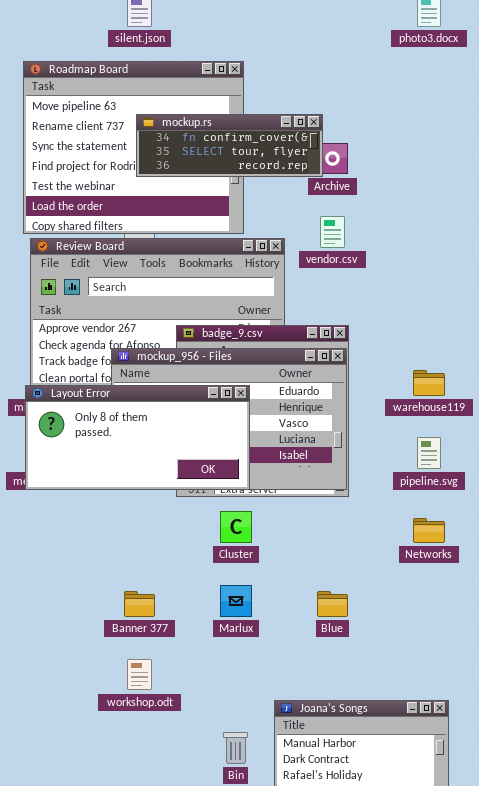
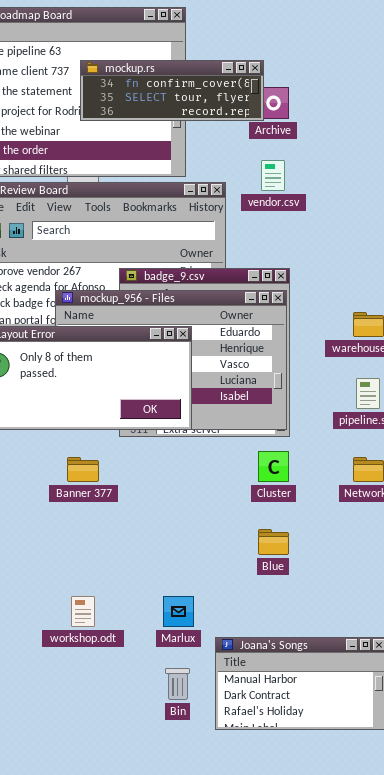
Cluster: [220,511,252,543] -> [258,451,289,482], moved
Marlux: [220,585,252,617] -> [163,596,194,627], moved
Banner 377: [124,591,155,617] -> [67,457,99,482], moved

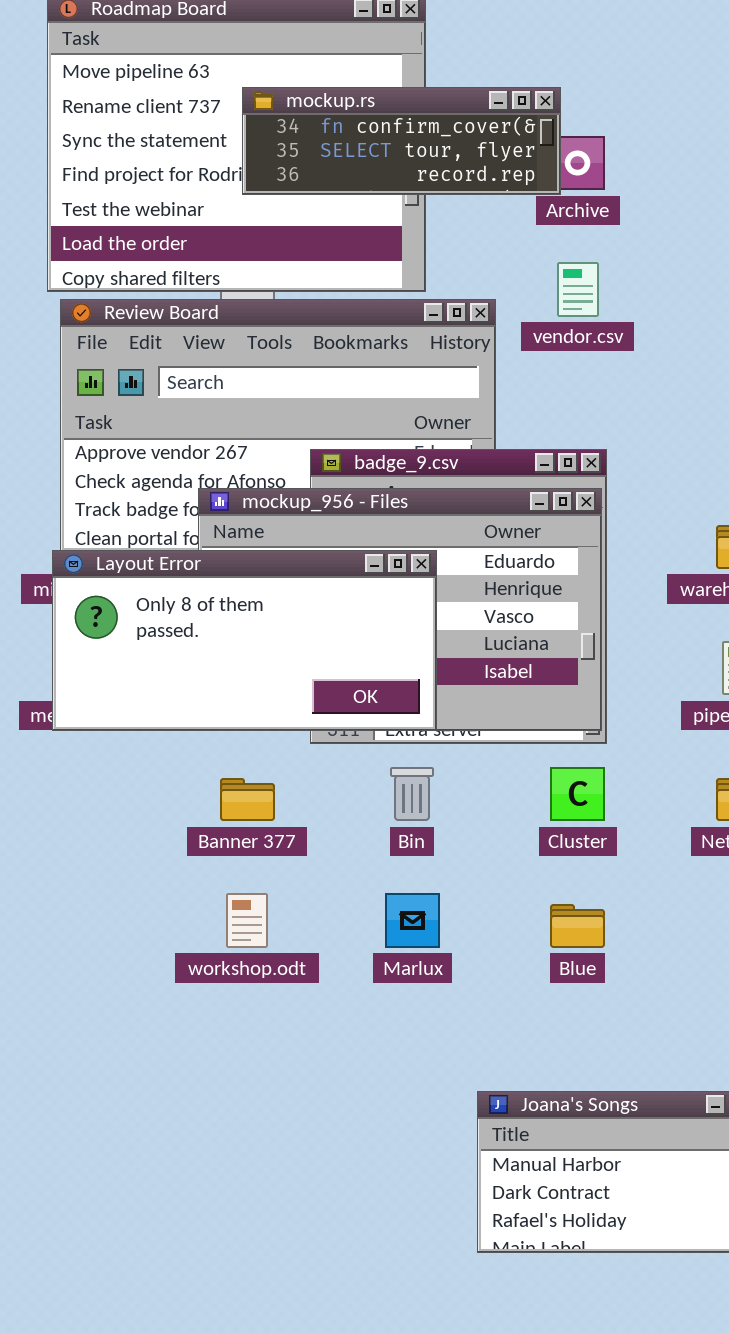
workshop.odt: [71,596,95,627] -> [226,893,268,948], moved
Marlux: [163,596,194,627] -> [385,893,440,948], moved
Bin: [165,668,190,700] -> [390,767,434,821], moved

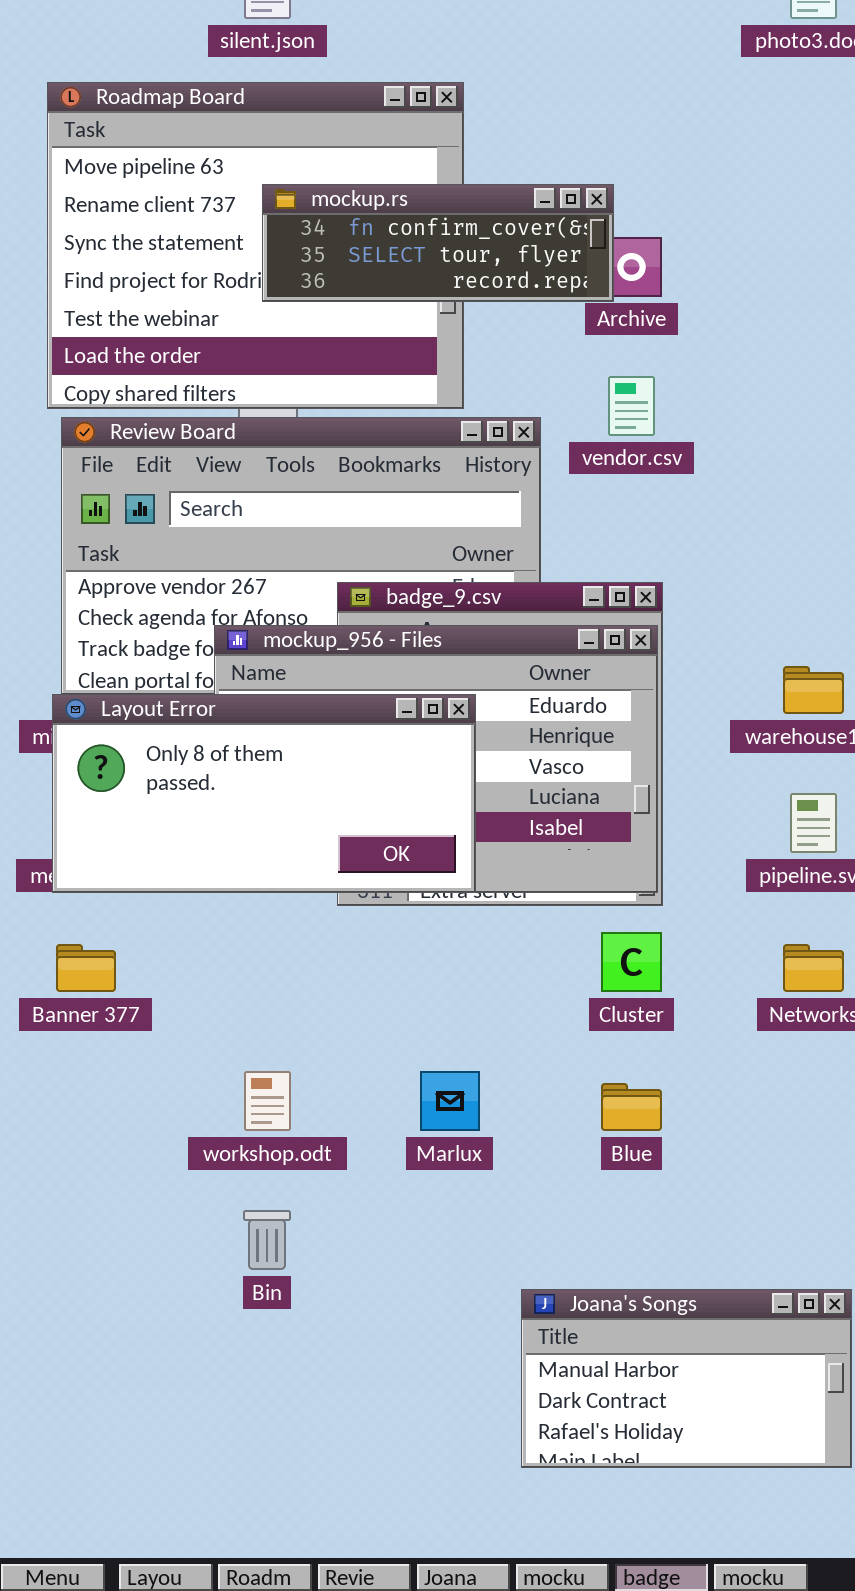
Bin: [390,767,434,821] -> [243,1210,291,1270], moved
Banner 377: [220,778,275,821] -> [56,944,116,992], moved

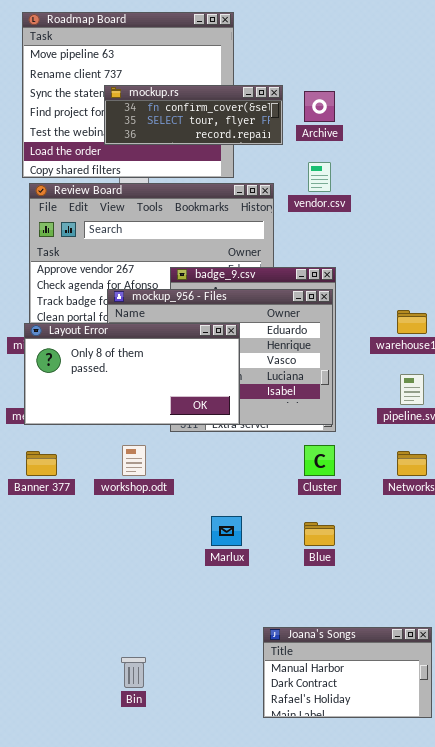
mockup.rs: [262,184,614,302] -> [104,85,283,145], moved
workshop.odt: [244,1071,291,1131] -> [122,445,146,476], moved
Bin: [243,1210,291,1270] -> [121,657,146,688], moved

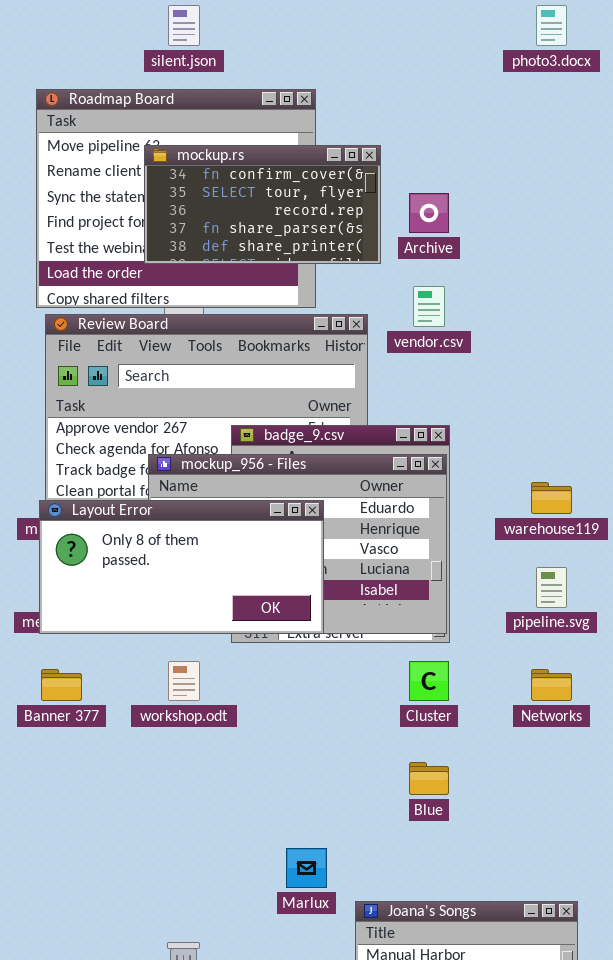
mockup.rs: [104,85,283,145] -> [144,145,381,264], resized
Marlux: [211,516,242,546] -> [286,848,327,888], moved

